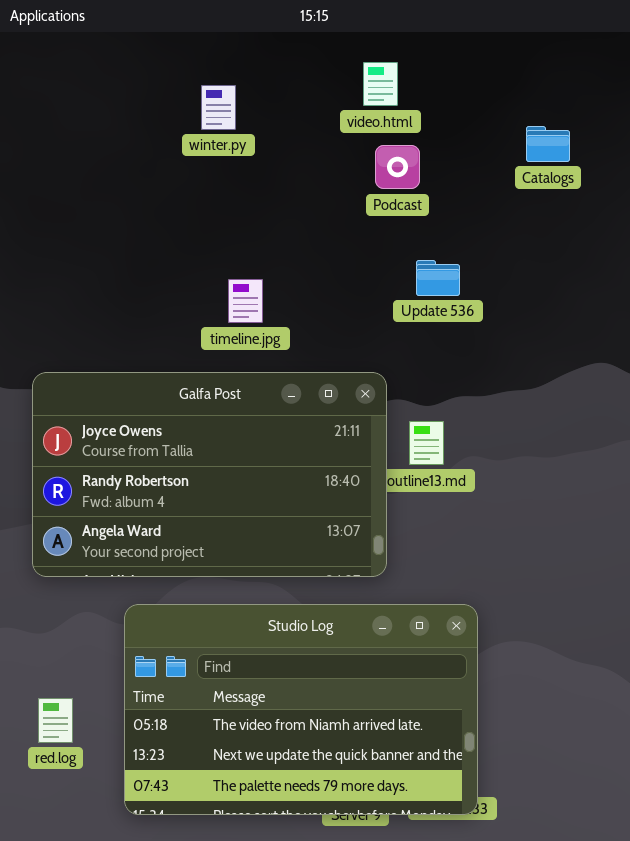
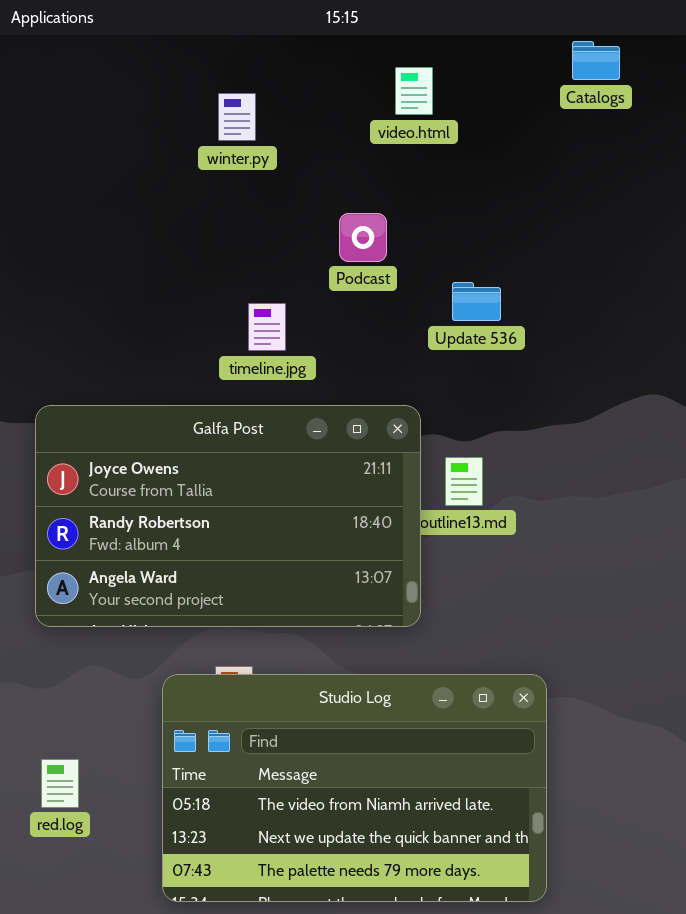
Catalogs: [526,126,570,162] -> [572,41,620,80], moved
Podcast: [375,145,420,189] -> [339,213,387,262], moved
Studio Log: [124,604,478,815] -> [162,674,547,902], moved

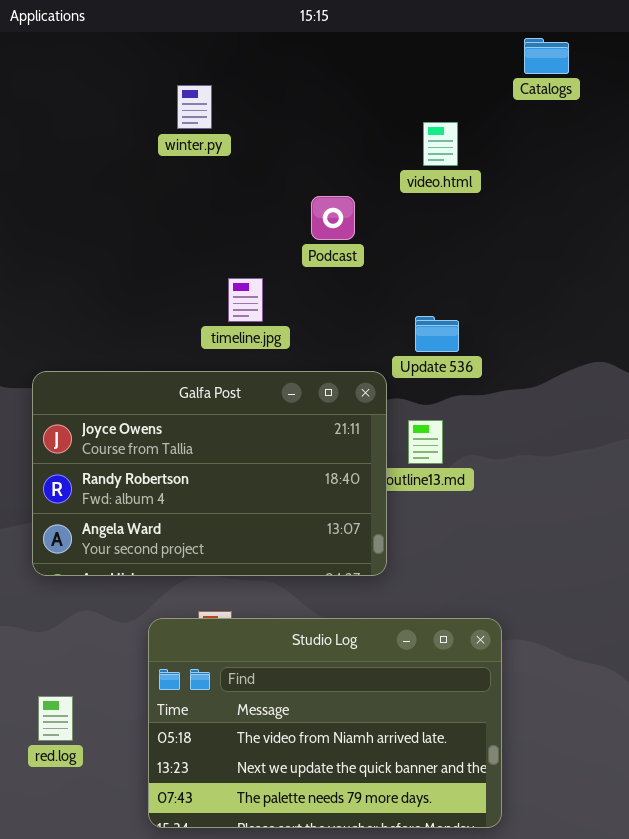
video.html: [395,67,433,115] -> [423,122,458,166], moved
winter.py: [218,93,256,141] -> [177,85,212,129], moved
Update 536: [452,282,501,321] -> [415,316,459,352], moved

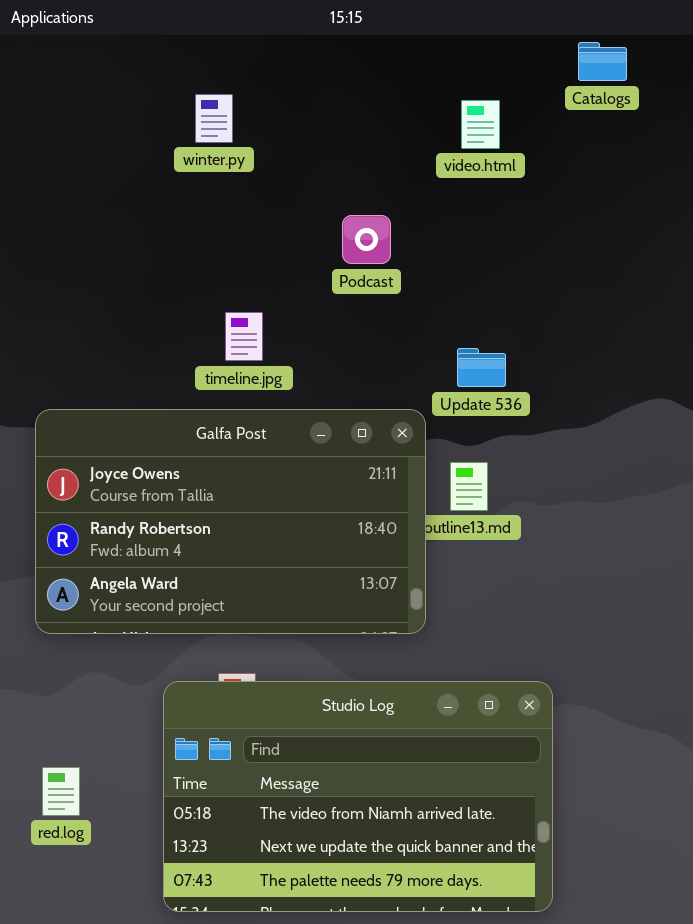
video.html: [423,122,458,166] -> [461,100,500,149], moved
timeline.jpg: [228,278,263,322] -> [225,312,263,361], moved

